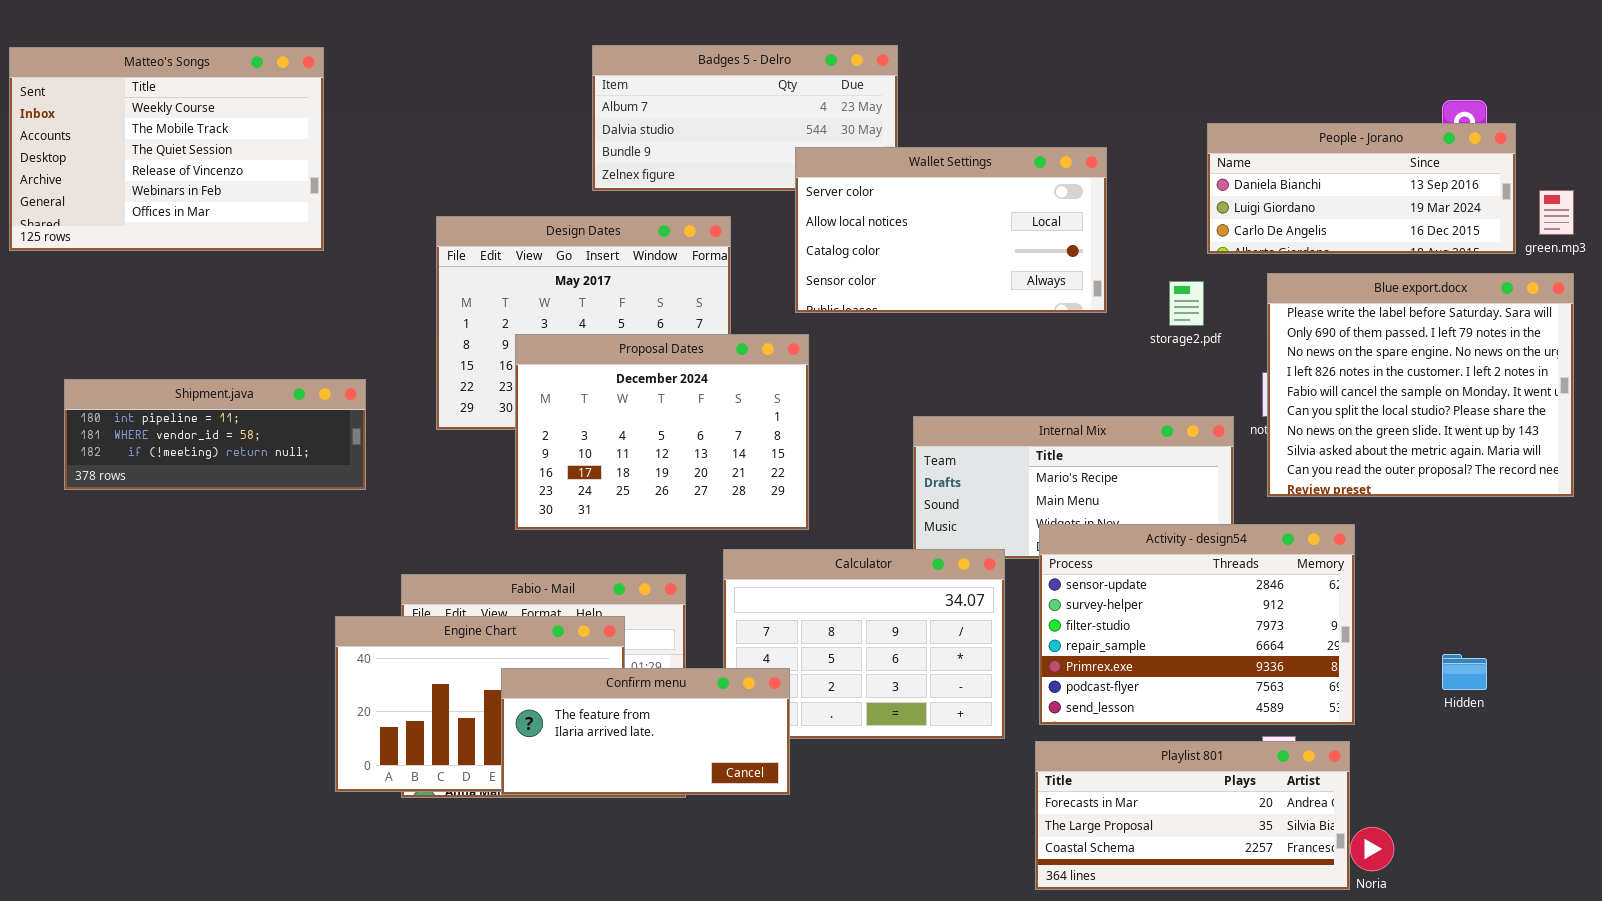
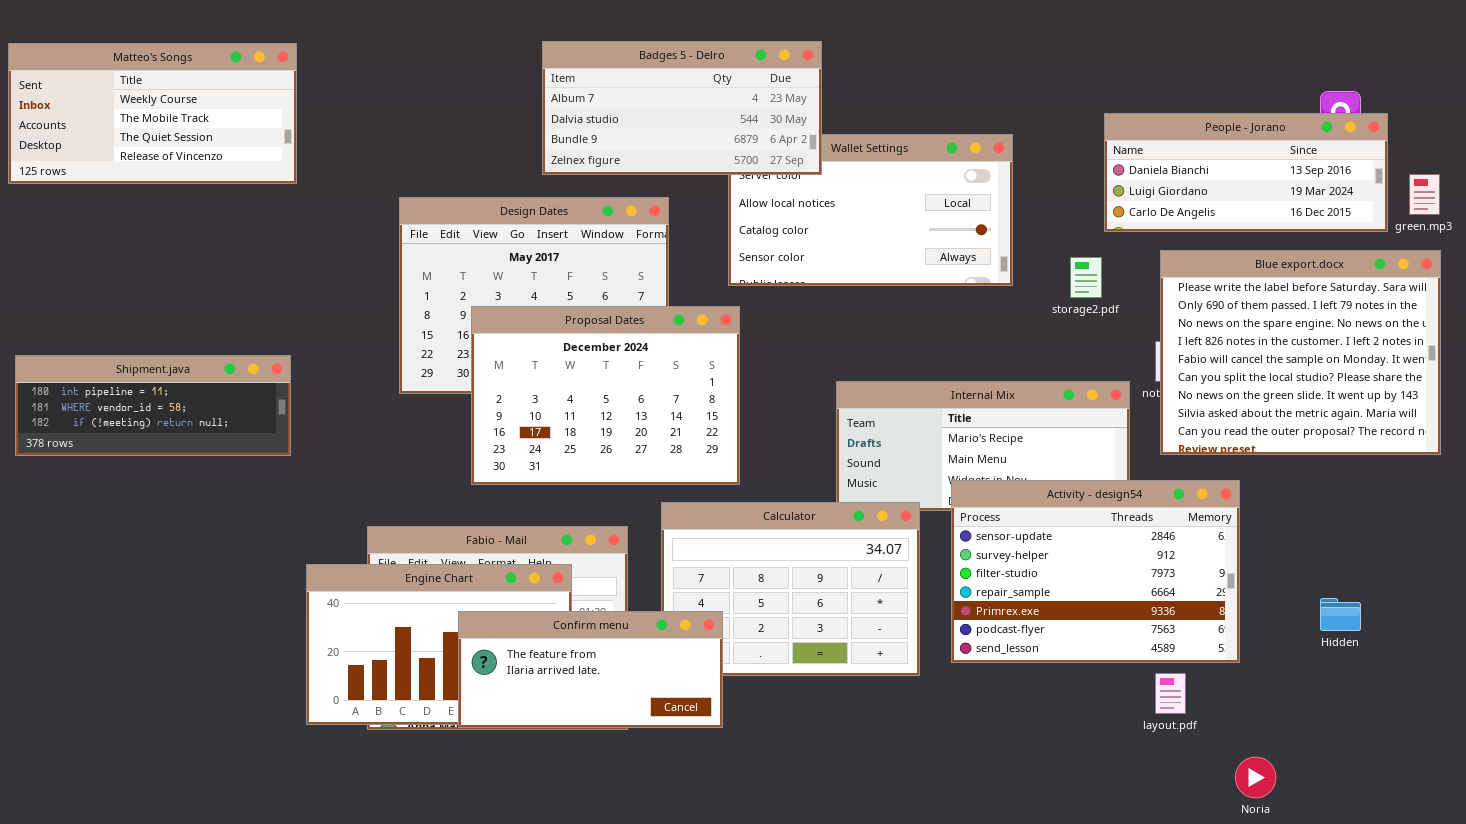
Badges 5 - Delro: [592,45,898,191] -> [542,41,822,175], raised
Matteo's Songs: [9,47,324,251] -> [8,43,297,184], resized
Shipment.java: [64,379,366,490] -> [15,355,291,456], moved
Playlist 801: [1035,741,1350,890] -> none, closed

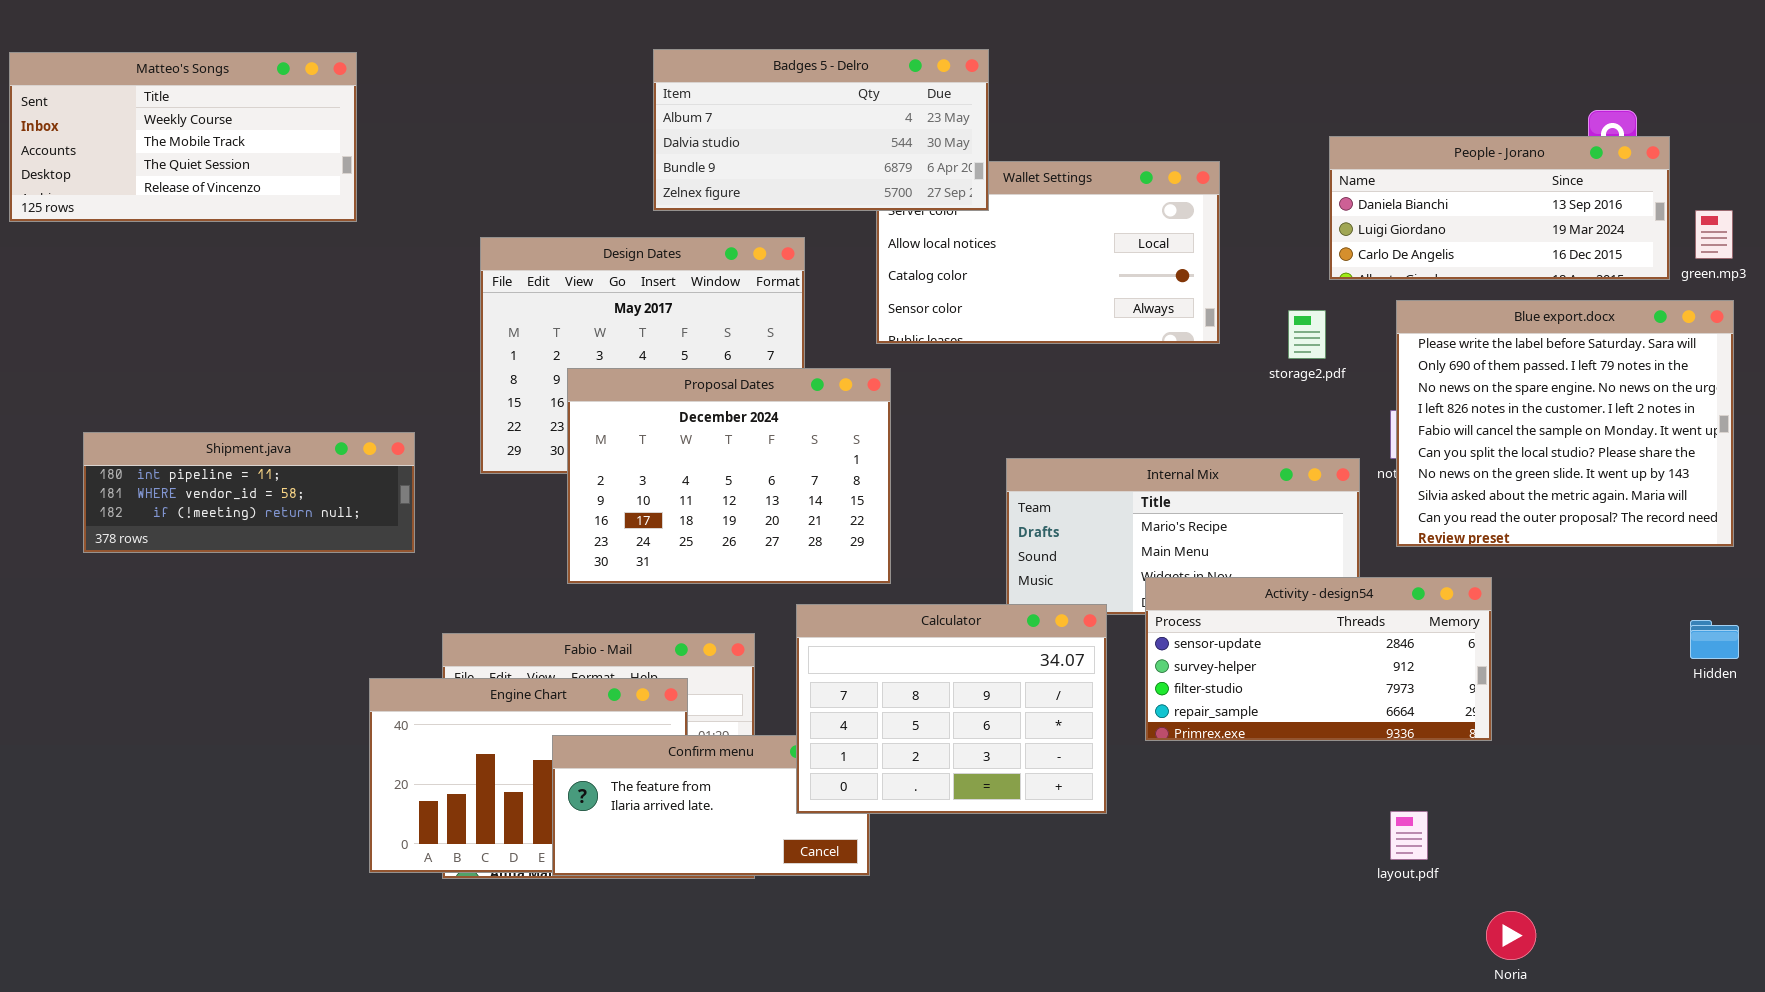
Shipment.java: [15,355,291,456] -> [83,432,415,553], moved
Activity - design54: [951,480,1240,663] -> [1145,577,1492,741], resized
Calculator: [661,502,920,676] -> [796,604,1107,814], raised
Hidden: [1320,598,1361,631] -> [1690,620,1739,659], moved

